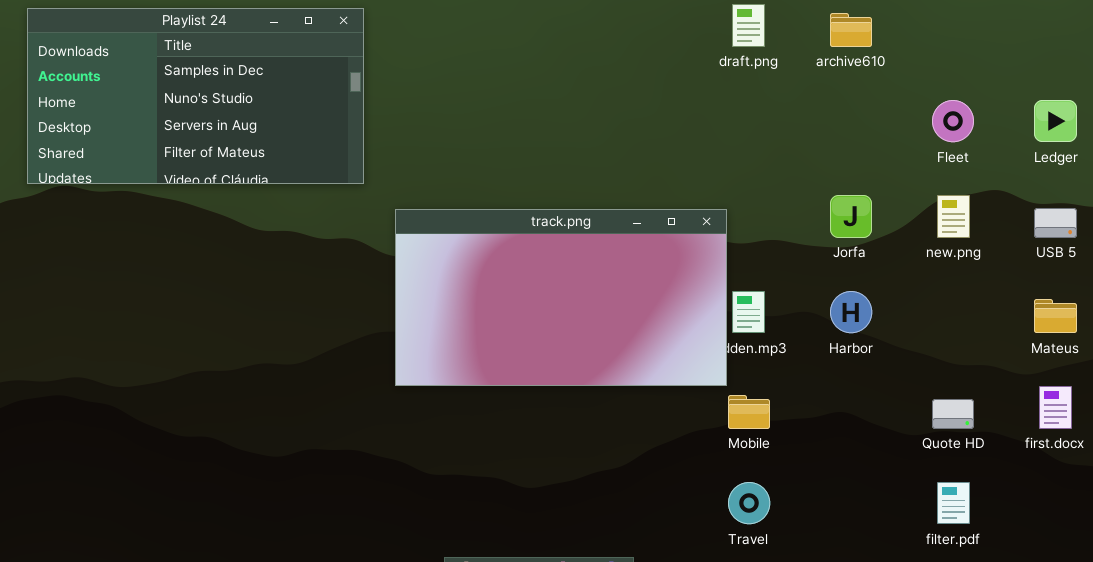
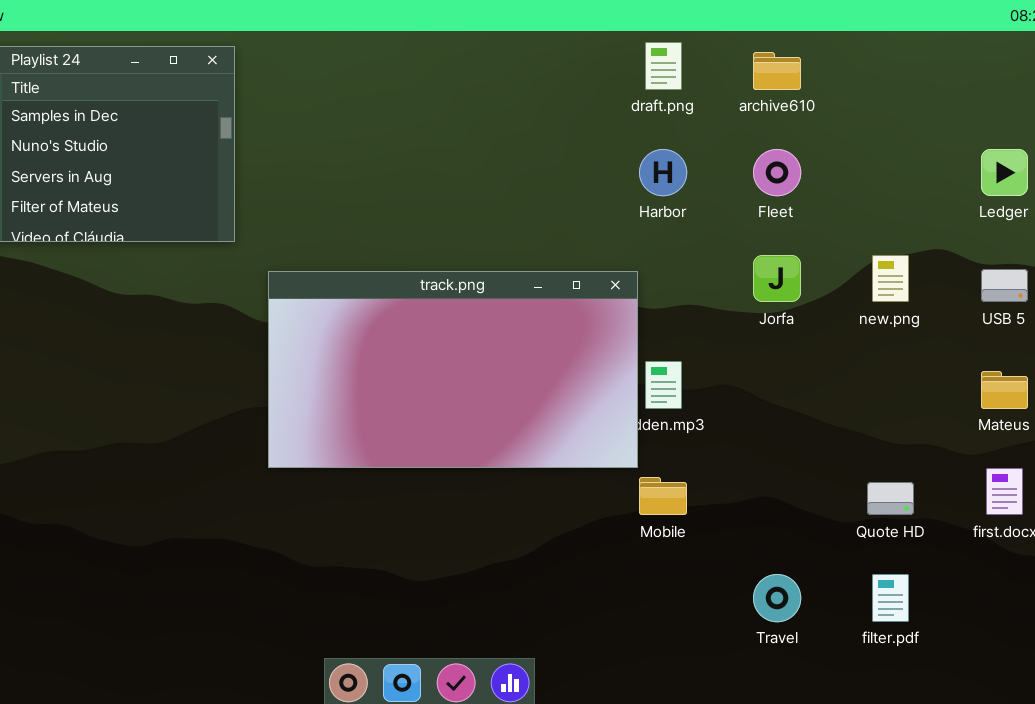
Fleet: [932,100,974,142] -> [753,149,801,196], moved
Harbor: [830,291,872,333] -> [639,149,687,196], moved
Travel: [728,482,770,524] -> [753,574,801,622], moved

